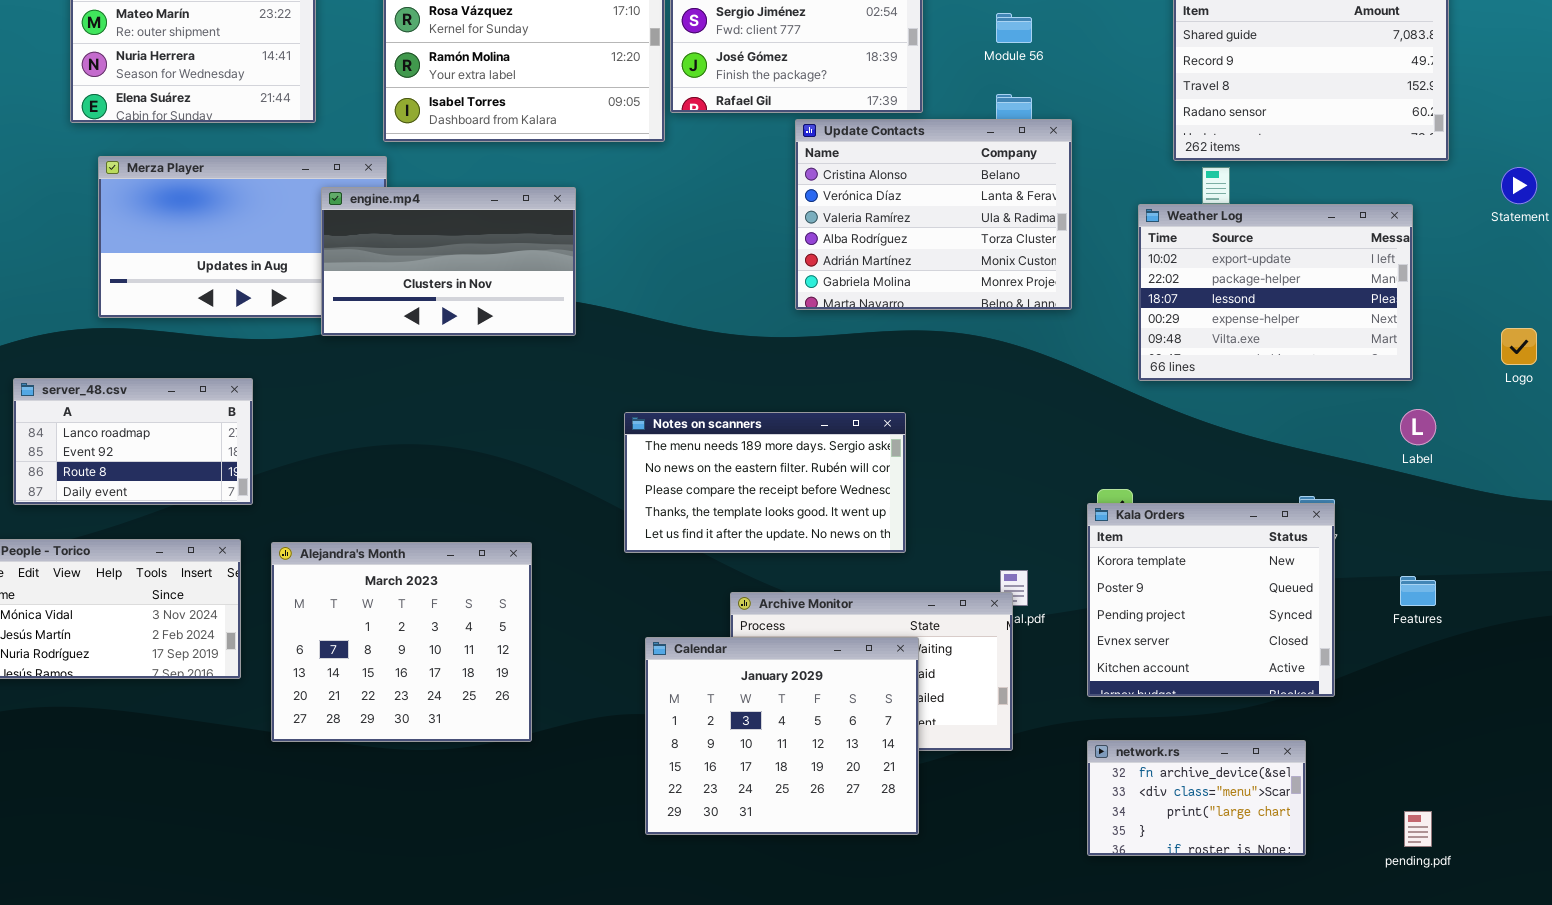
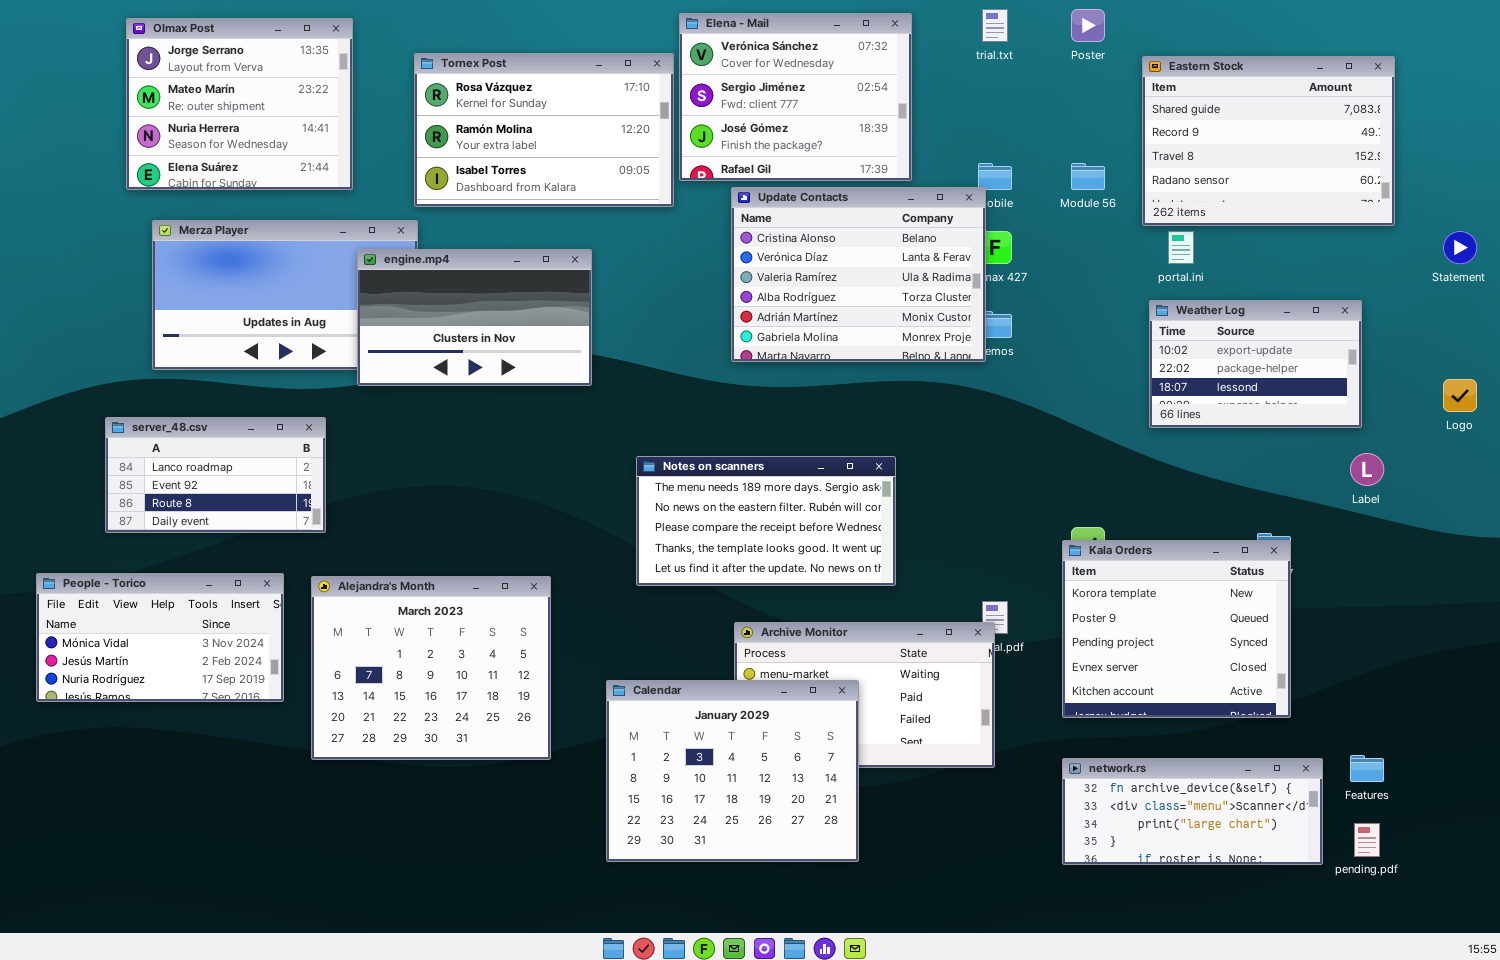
Module 56: [996,13,1032,43] -> [1071,163,1105,190], moved
Update Contacts: [795,119,1072,310] -> [731,187,986,362], moved
Weather Log: [1138,204,1413,381] -> [1149,300,1362,428], resized
server_48.csv: [13,378,253,505] -> [105,417,326,533], moved
Features: [1400,576,1436,606] -> [1350,755,1384,782], moved
Calendar: [645,637,919,835] -> [606,680,859,862], moved
network.rs: [1087,740,1306,856] -> [1062,758,1323,865], resized

